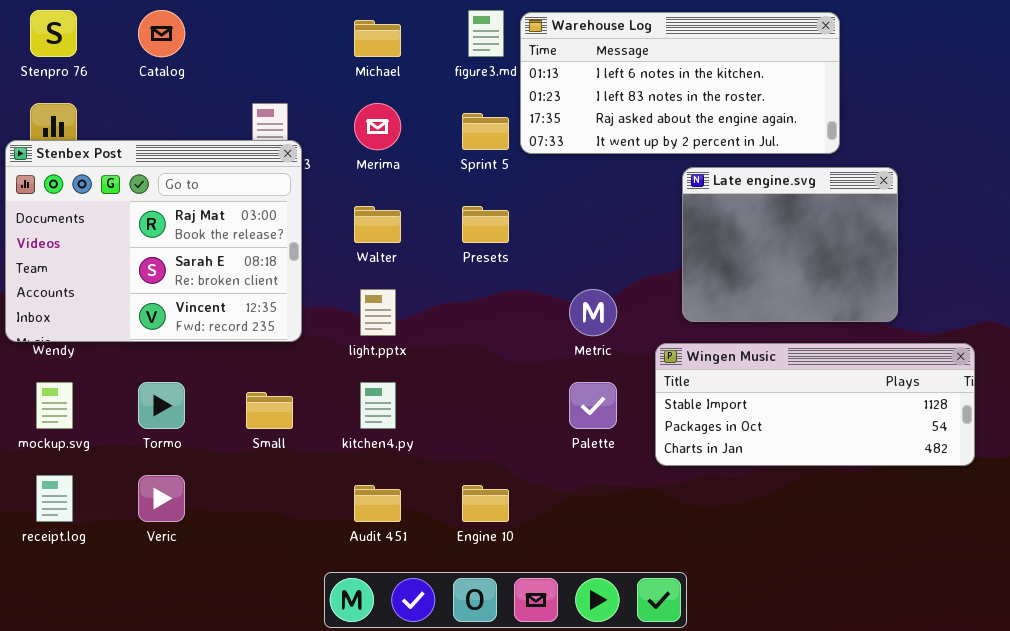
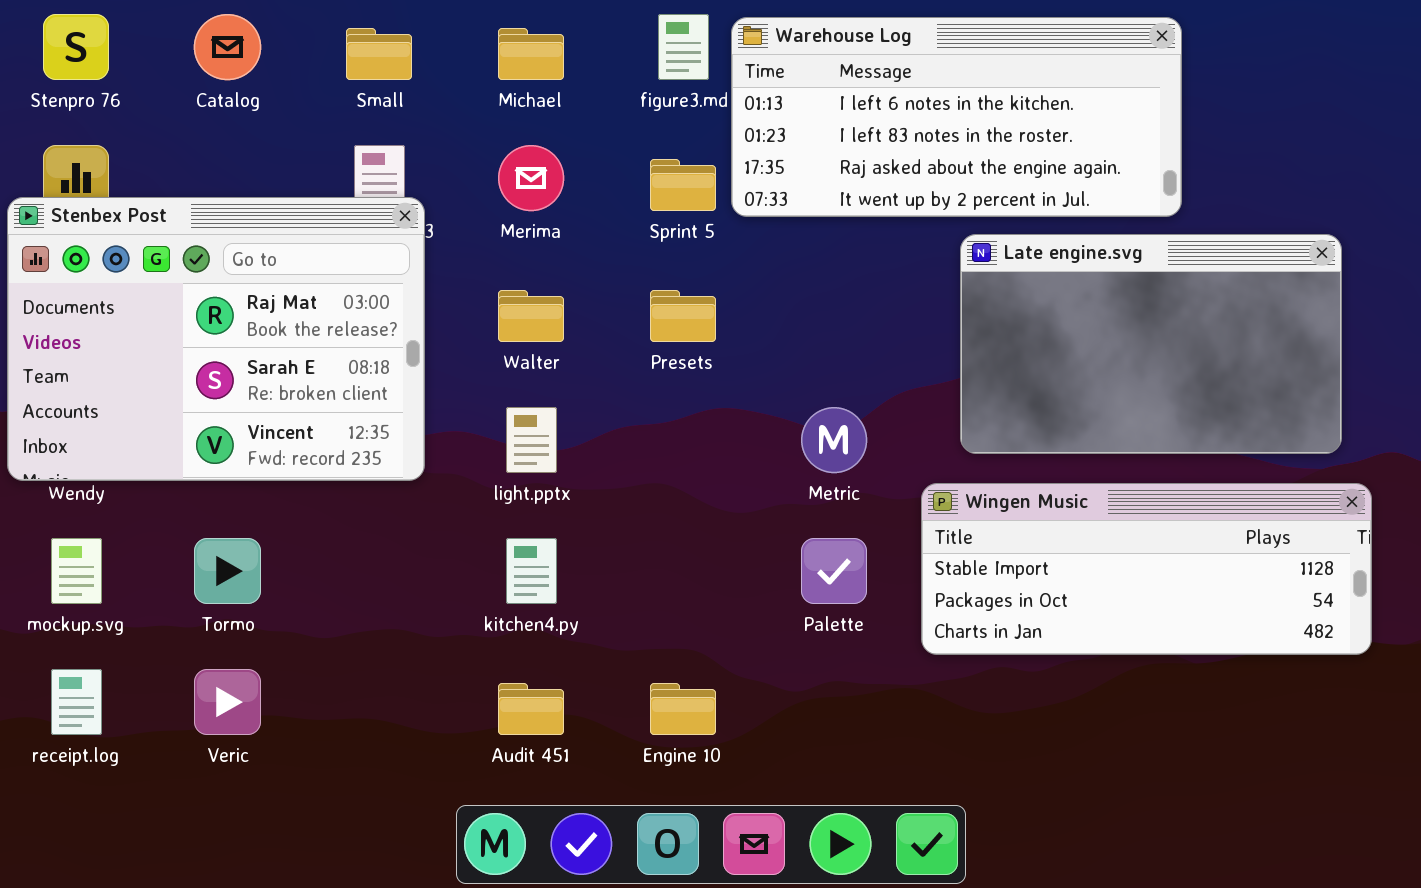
Late engine.svg: [682,167,898,322] -> [960,234,1342,454], resized
Small: [246,392,293,429] -> [346,28,412,80], moved

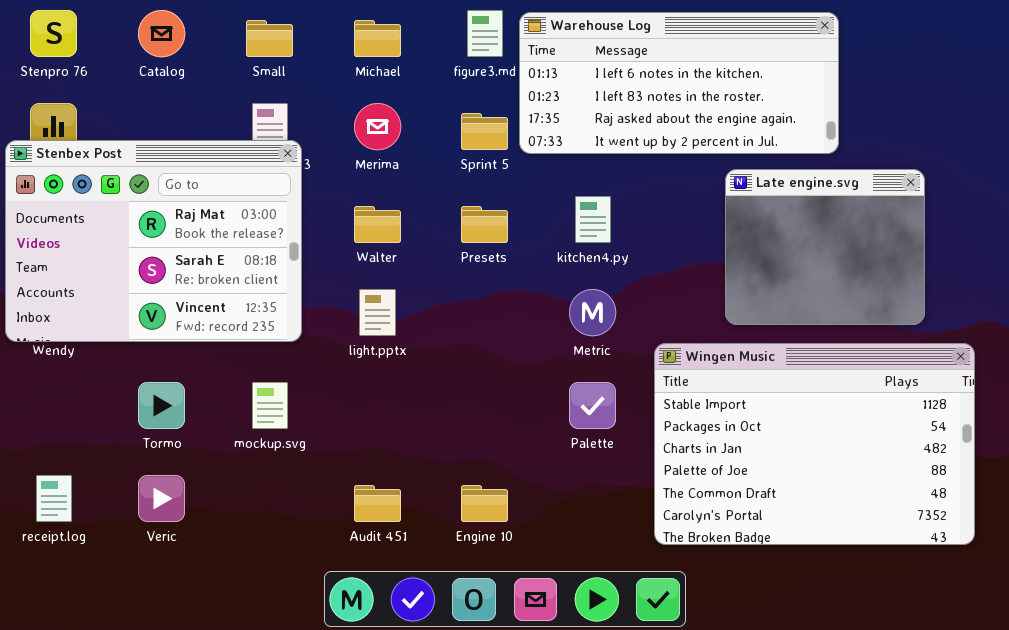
Late engine.svg: [960,234,1342,454] -> [725,169,925,325], moved, resized
Wingen Music: [921,483,1372,655] -> [654,343,975,545], resized
mockup.svg: [51,538,102,604] -> [252,382,288,429], moved
kitchen4.py: [506,538,557,604] -> [575,196,611,243], moved

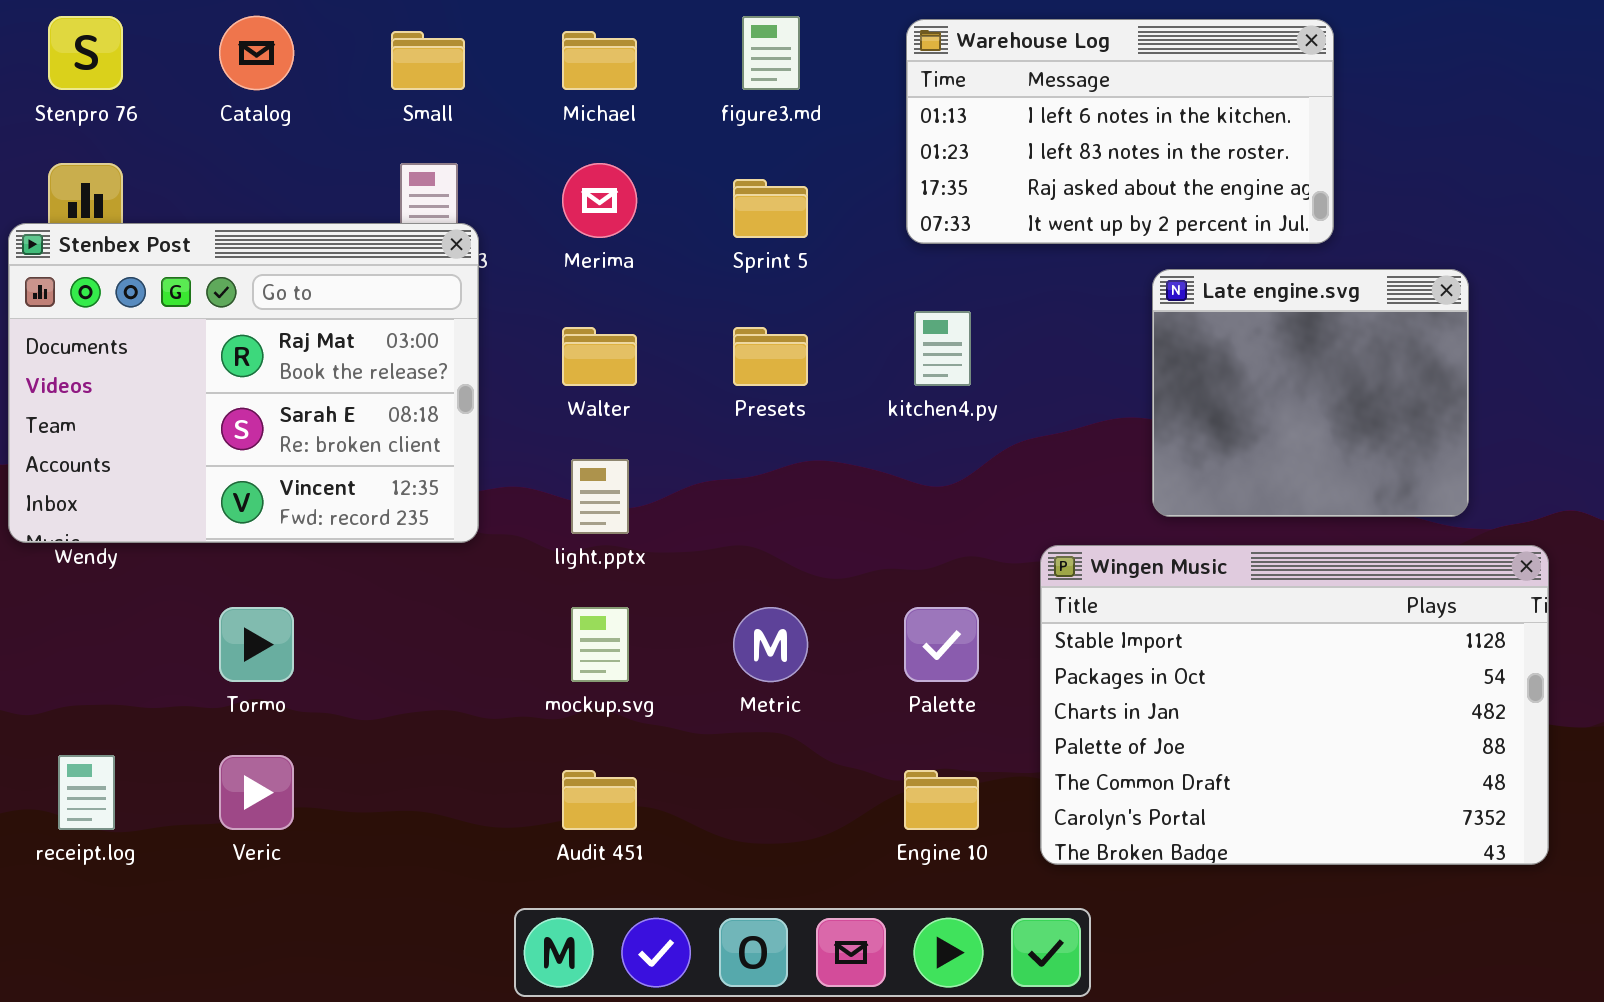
Warehouse Log: [519,12,839,154] -> [906,19,1334,244], resized
Metric: [569,289,616,336] -> [733,607,808,682], moved
mockup.svg: [252,382,288,429] -> [571,607,629,682], moved
Engine 10: [461,485,508,522] -> [904,770,979,830], moved

